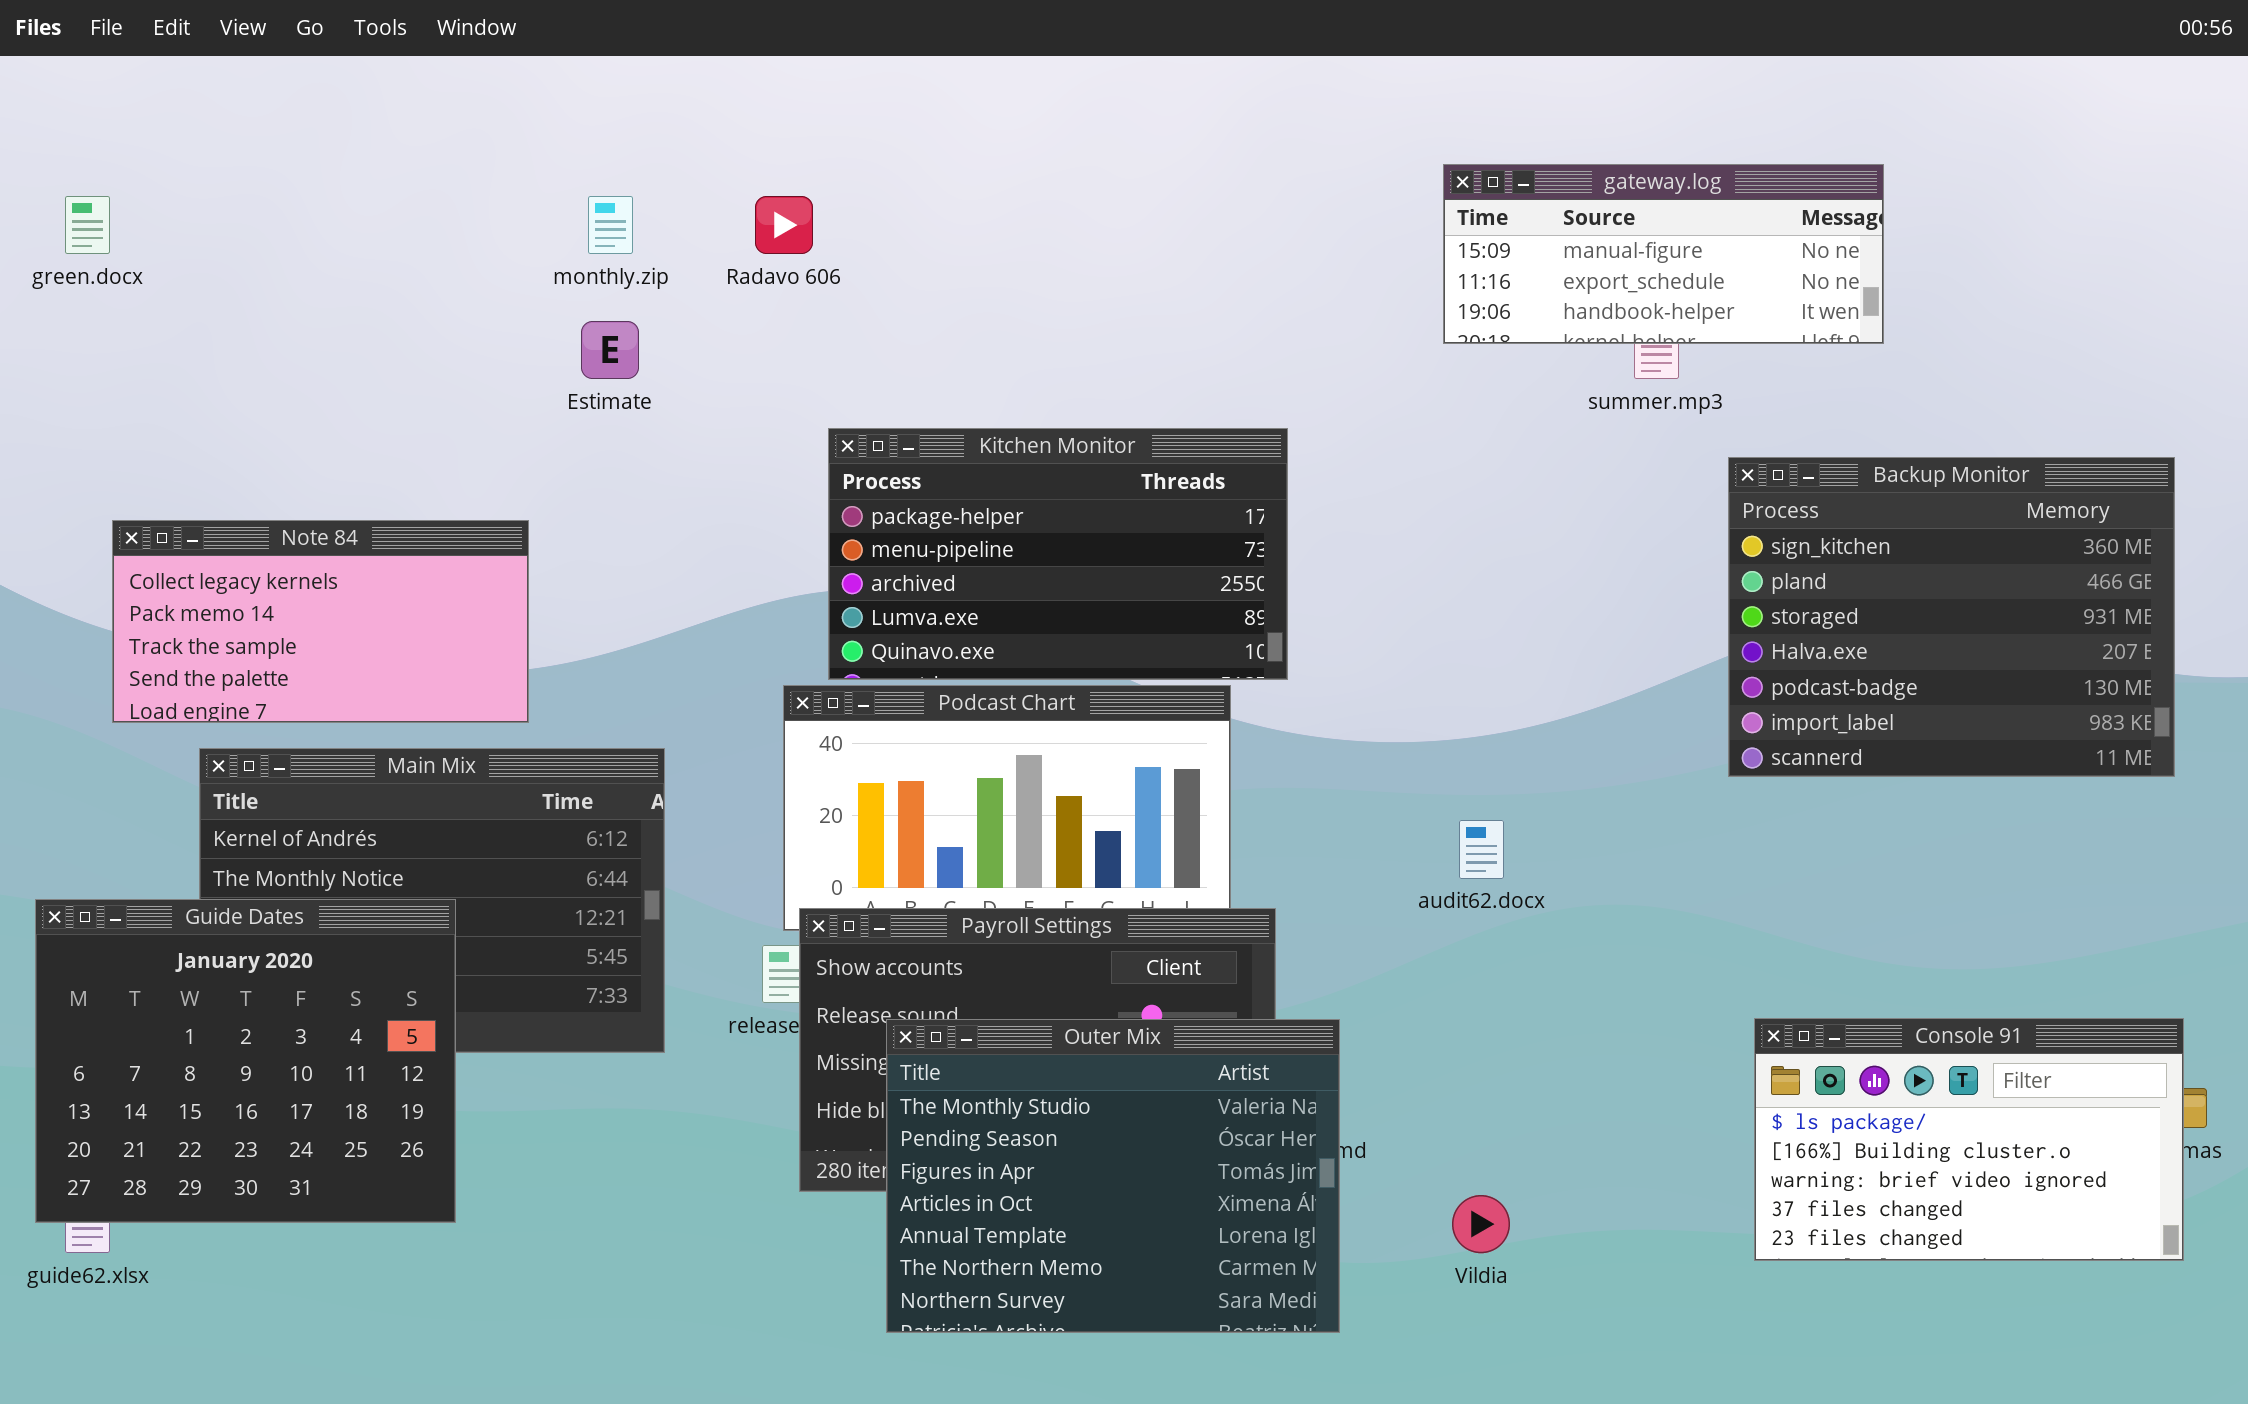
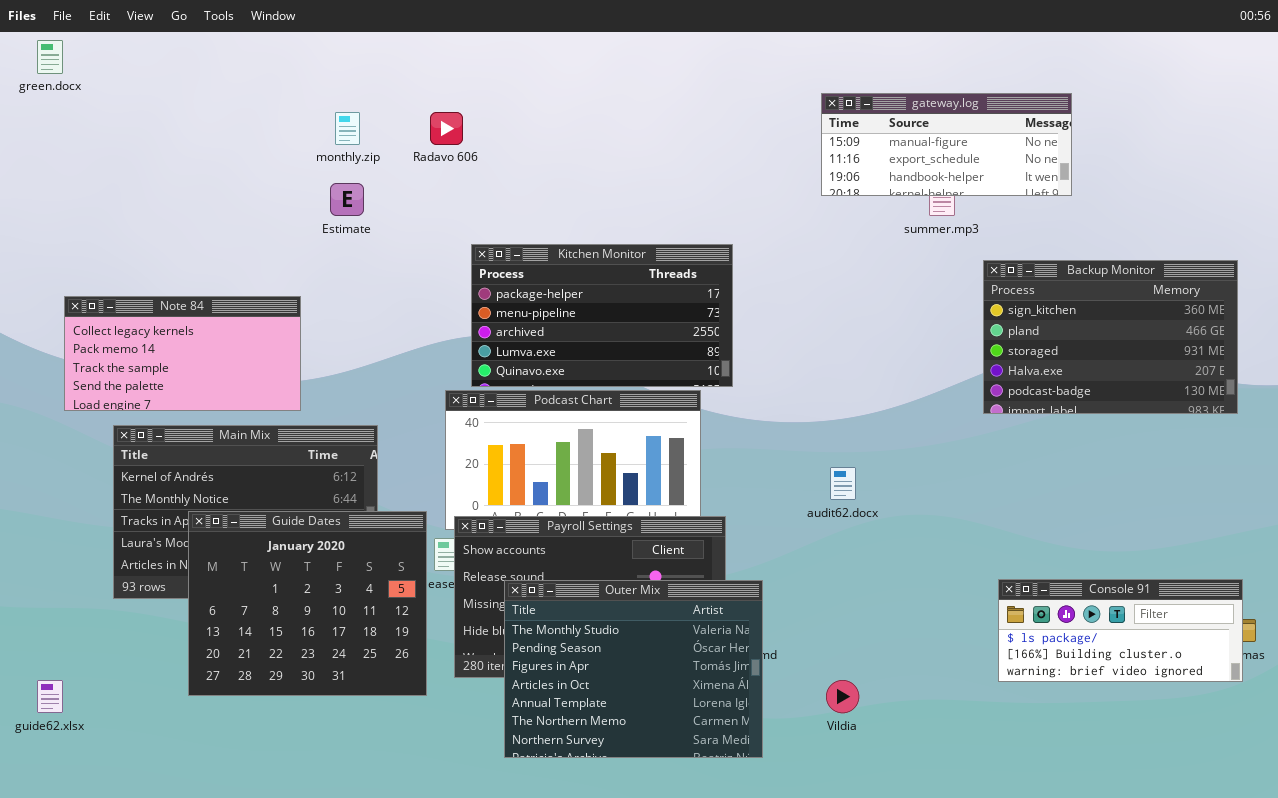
green.docx: [65,196,110,254] -> [37,40,63,74], moved
Backup Monitor: [1728,457,2175,777] -> [983,260,1238,414], resized
Guide Dates: [35,899,456,1223] -> [188,511,427,696], moved
Console 91: [1754,1018,2184,1261] -> [998,579,1243,682], resized

